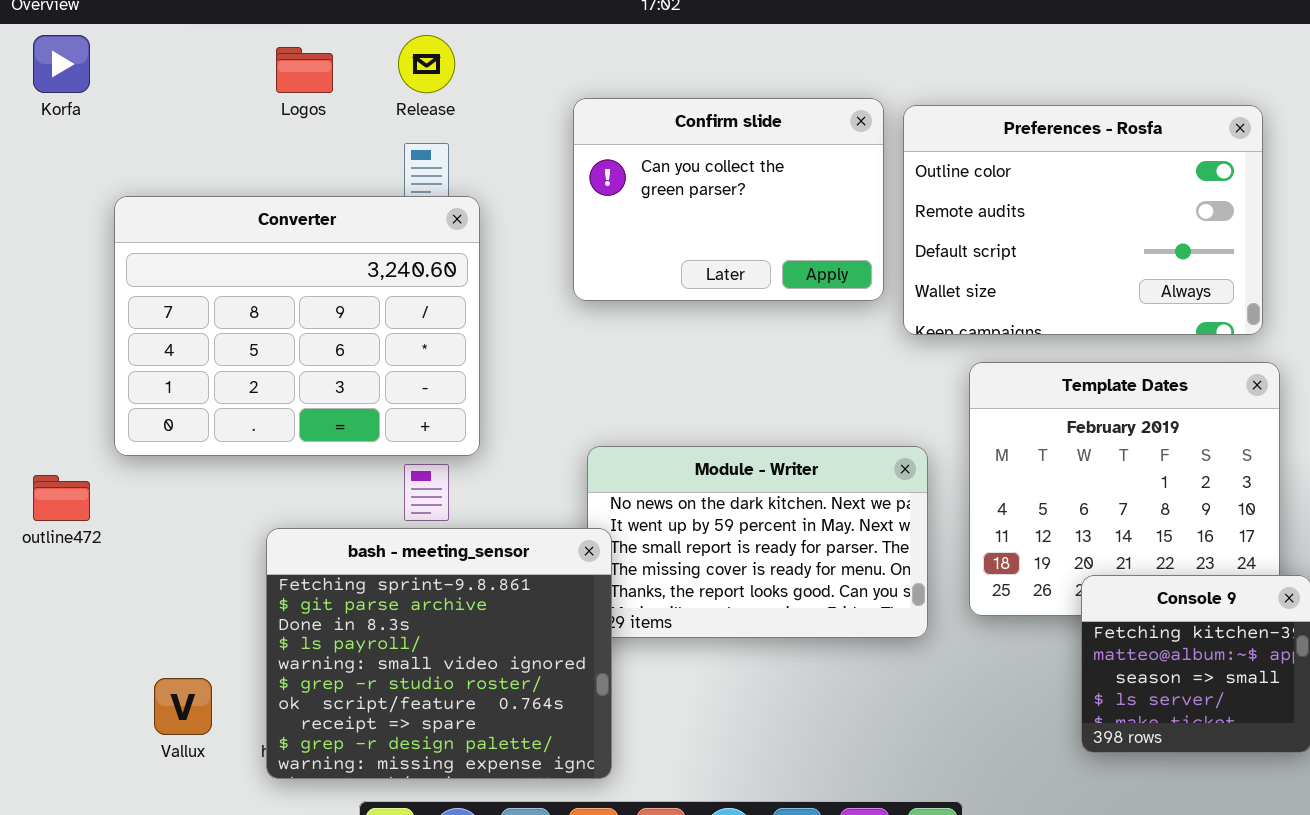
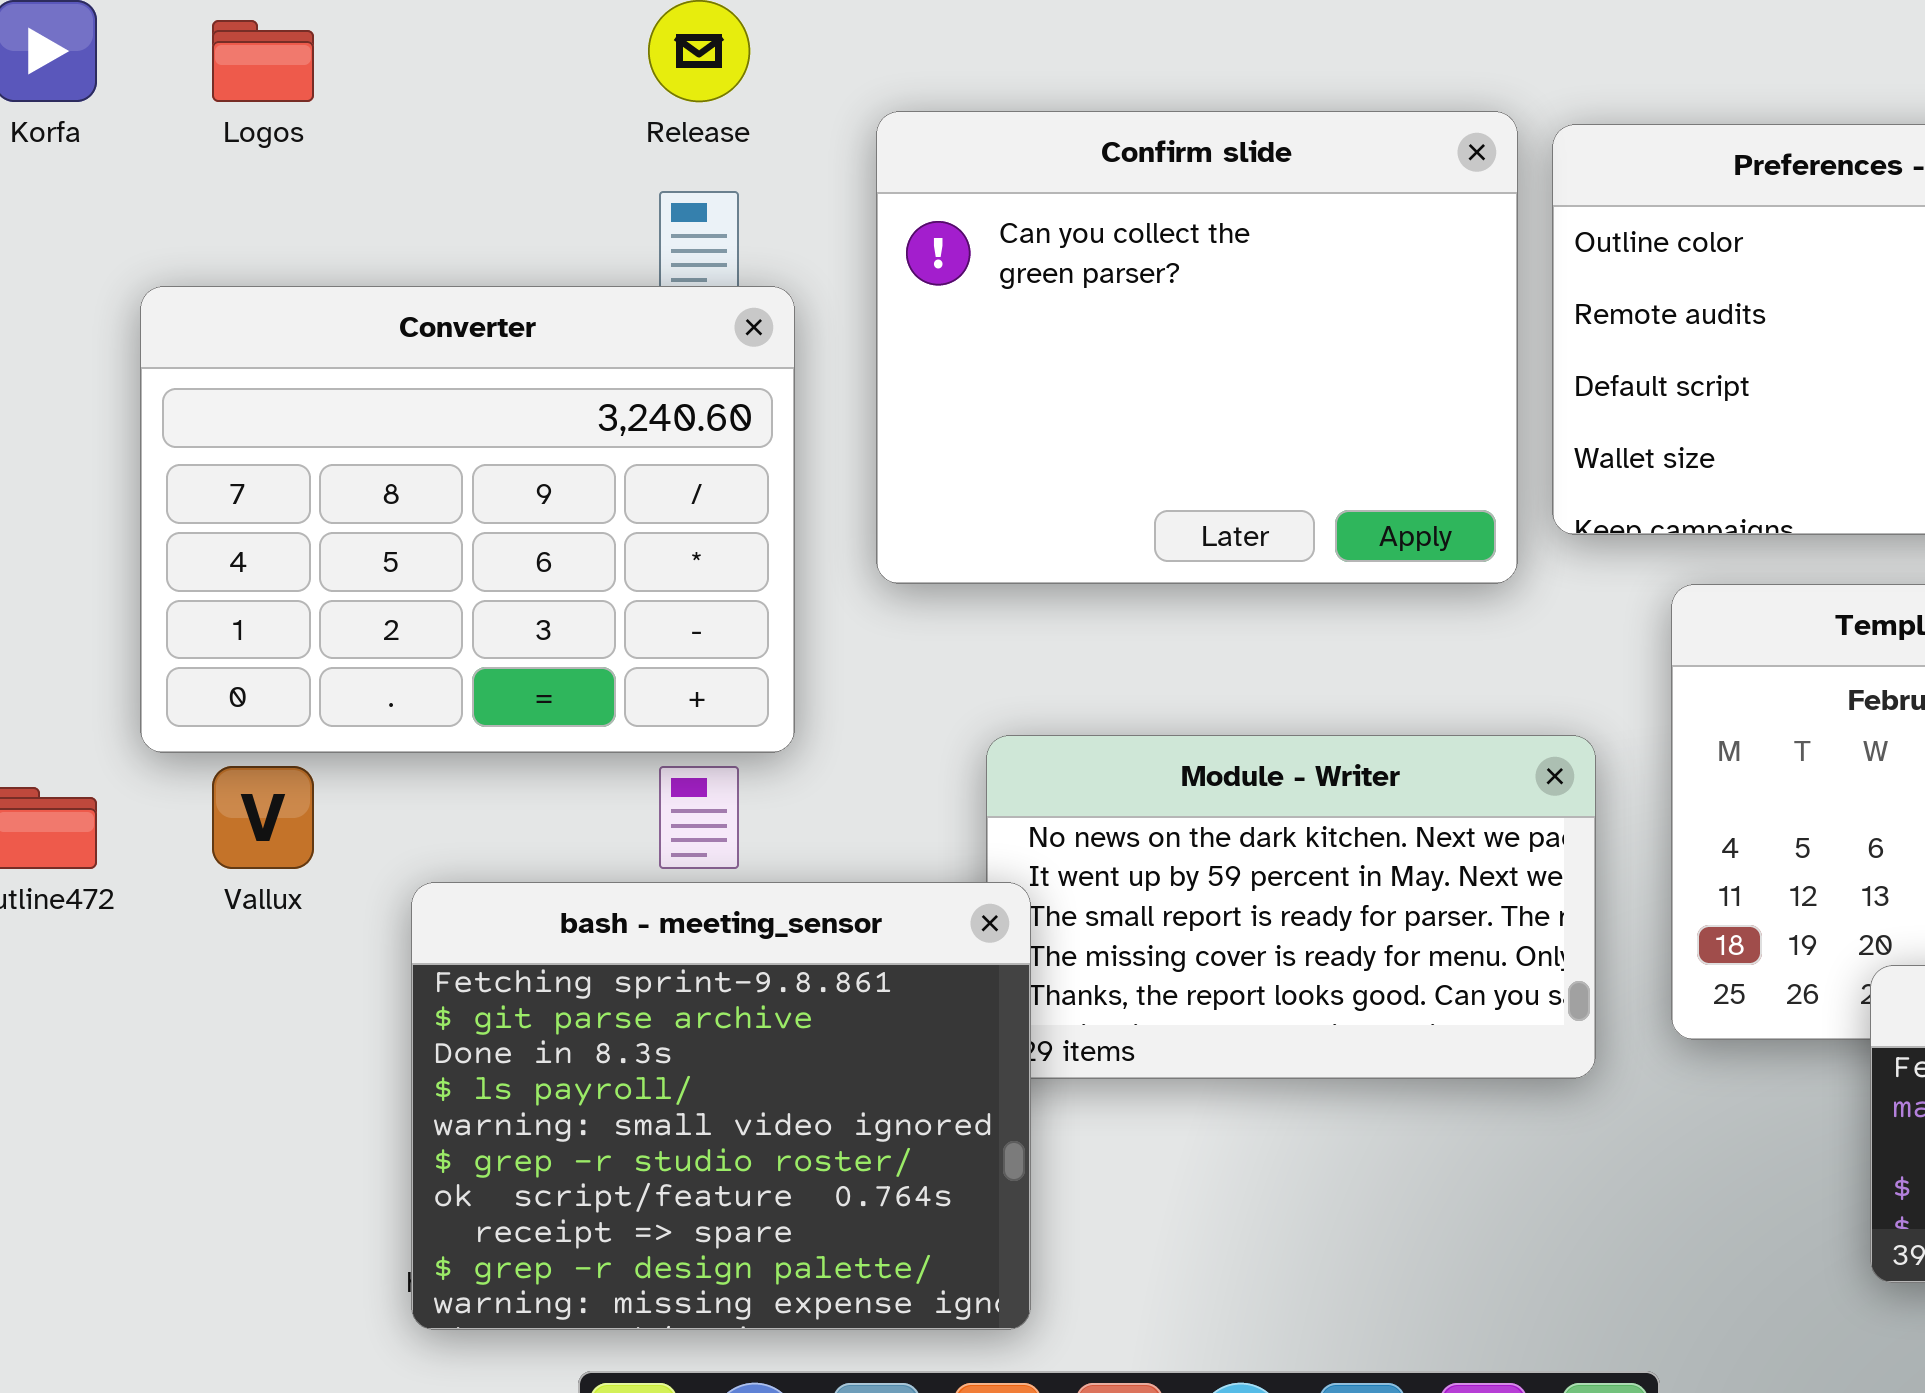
Logos: [276,47,333,93] -> [212,20,314,102], moved
Confirm slide: [573,98,884,301] -> [876,111,1518,584], resized
Vallux: [154,678,212,735] -> [212,766,314,869], moved

